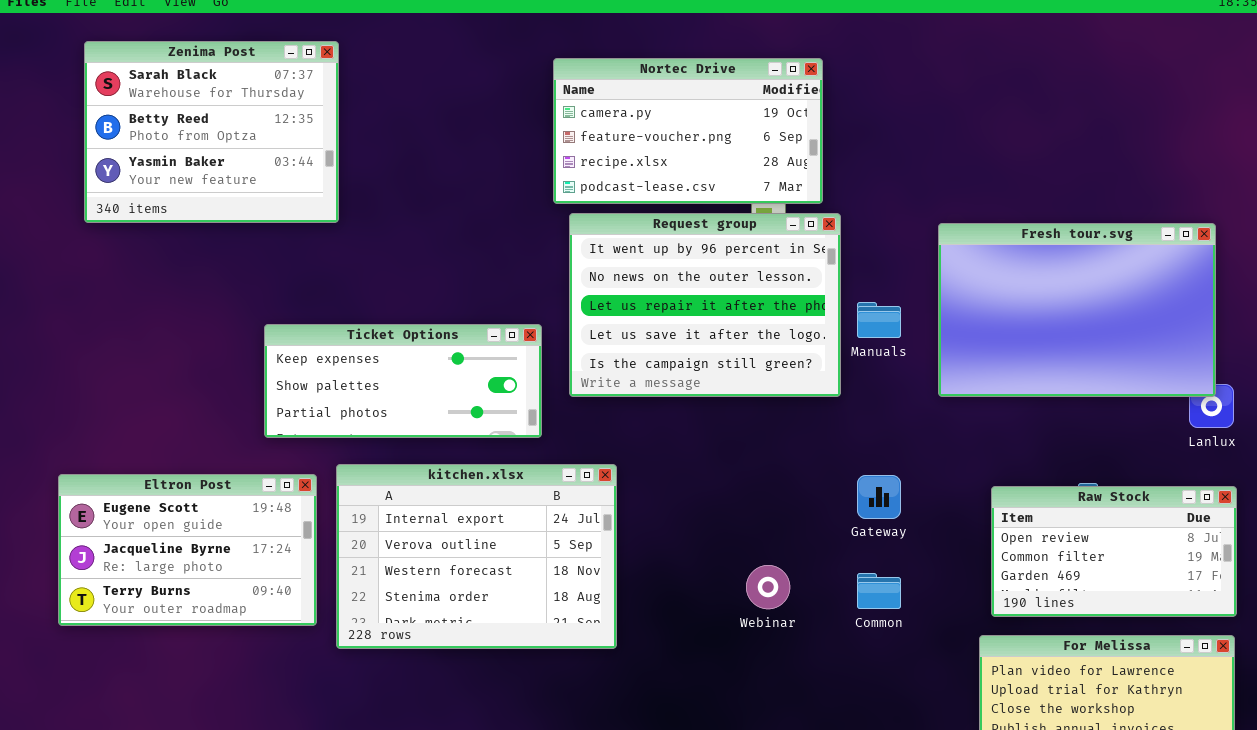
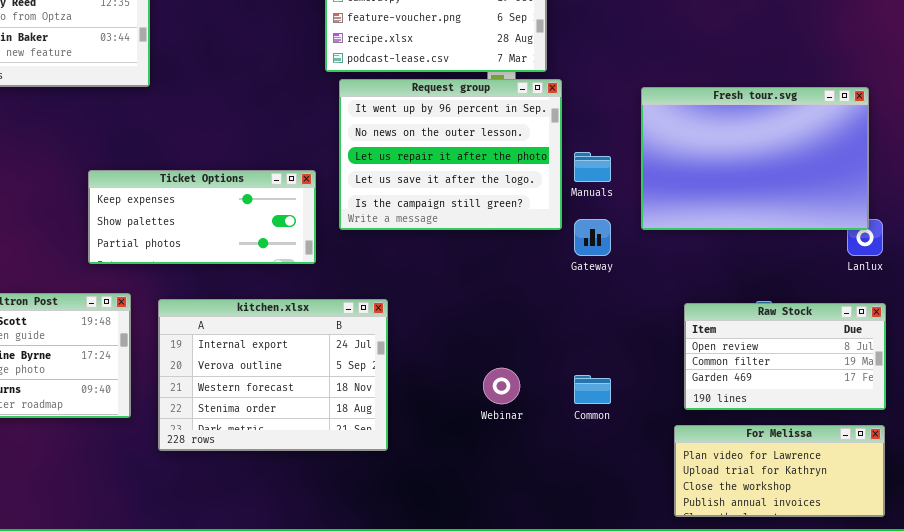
kitchen.xlsx: [336,464,617,649] -> [158,299,388,451], moved
Gateway: [857,475,901,519] -> [574,219,611,256], moved

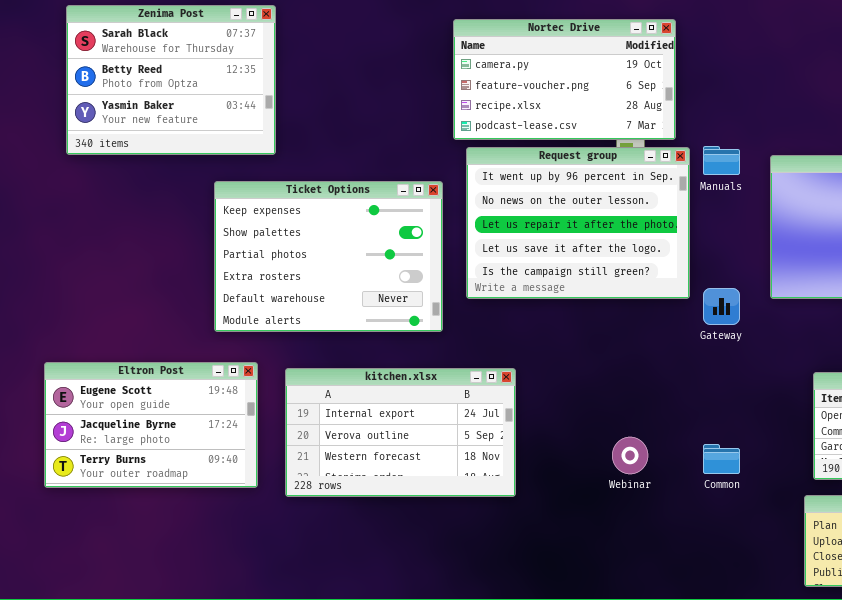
Manuals: [574,152,611,182] -> [703,146,740,175], moved
Ticket Options: [88,170,316,264] -> [214,181,443,332], resized
kitchen.xlsx: [158,299,388,451] -> [285,368,516,497], resized

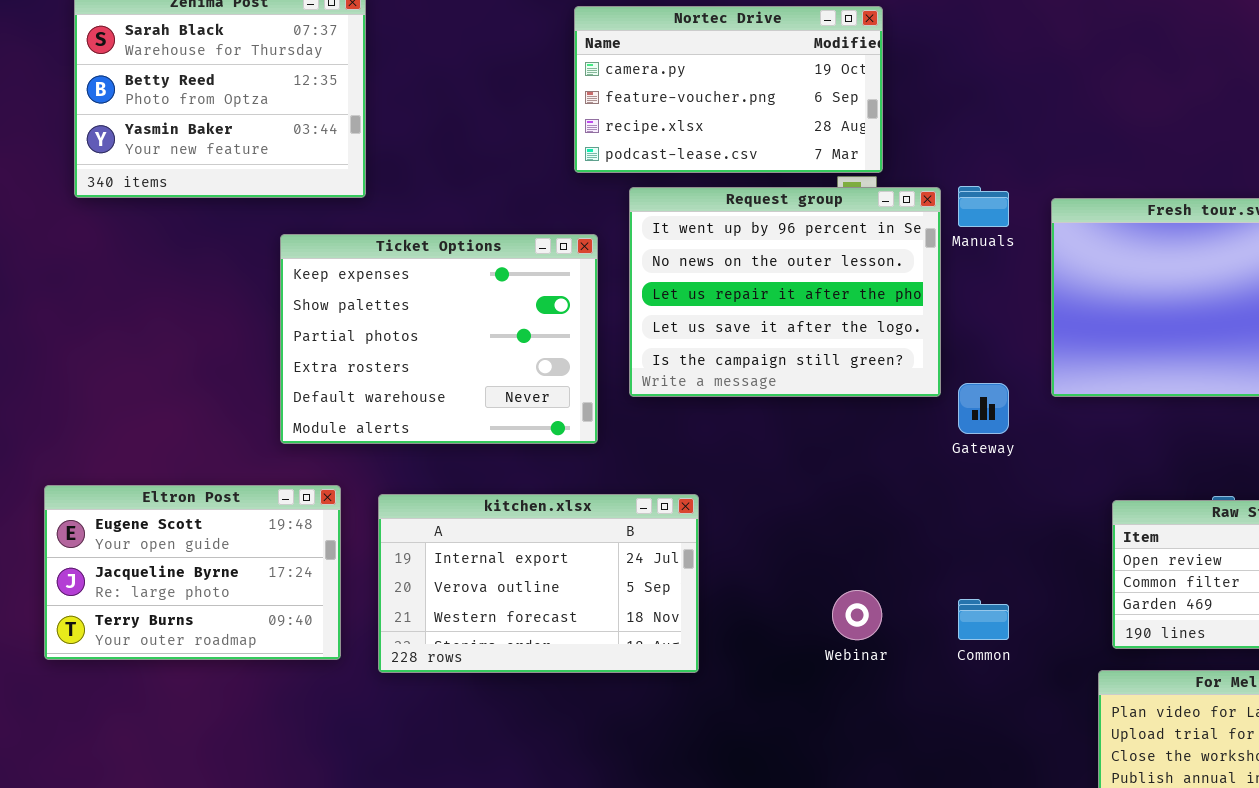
Nortec Drive: [453,19,676,140] -> [574,6,883,173], moved

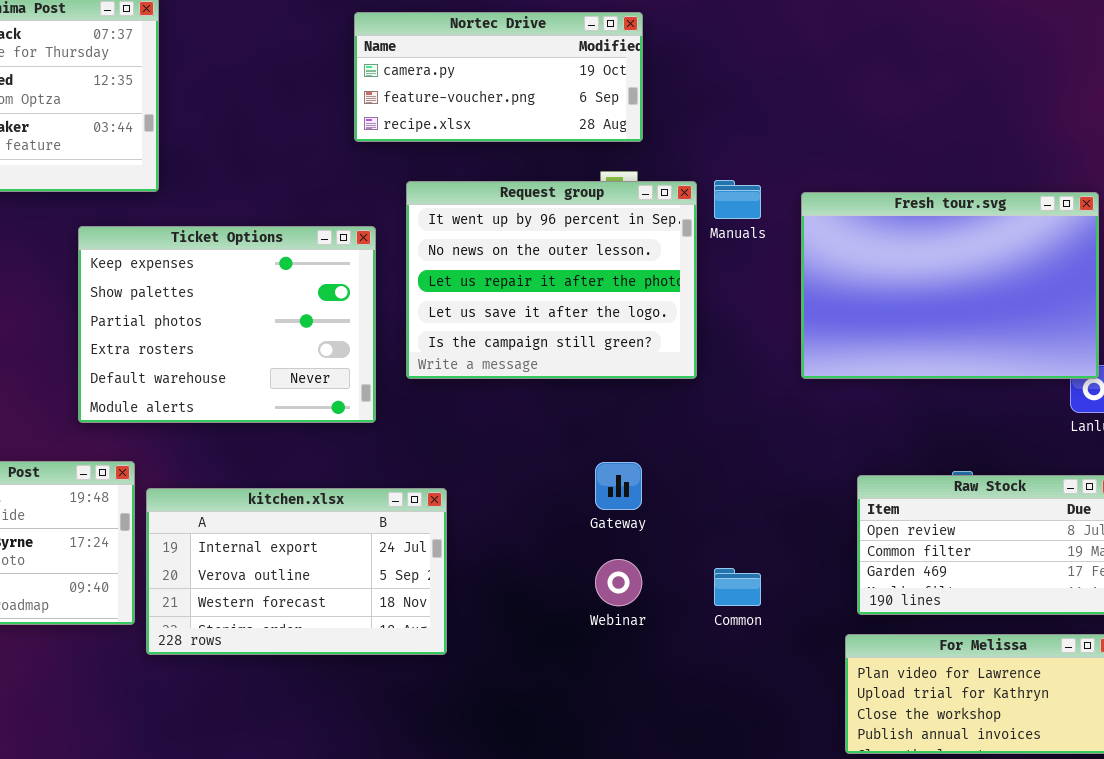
Nortec Drive: [574,6,883,173] -> [354,12,643,142], resized
Gateway: [958,383,1009,434] -> [595,462,642,510], moved
kitchen.xlsx: [378,494,699,673] -> [146,488,447,655], moved

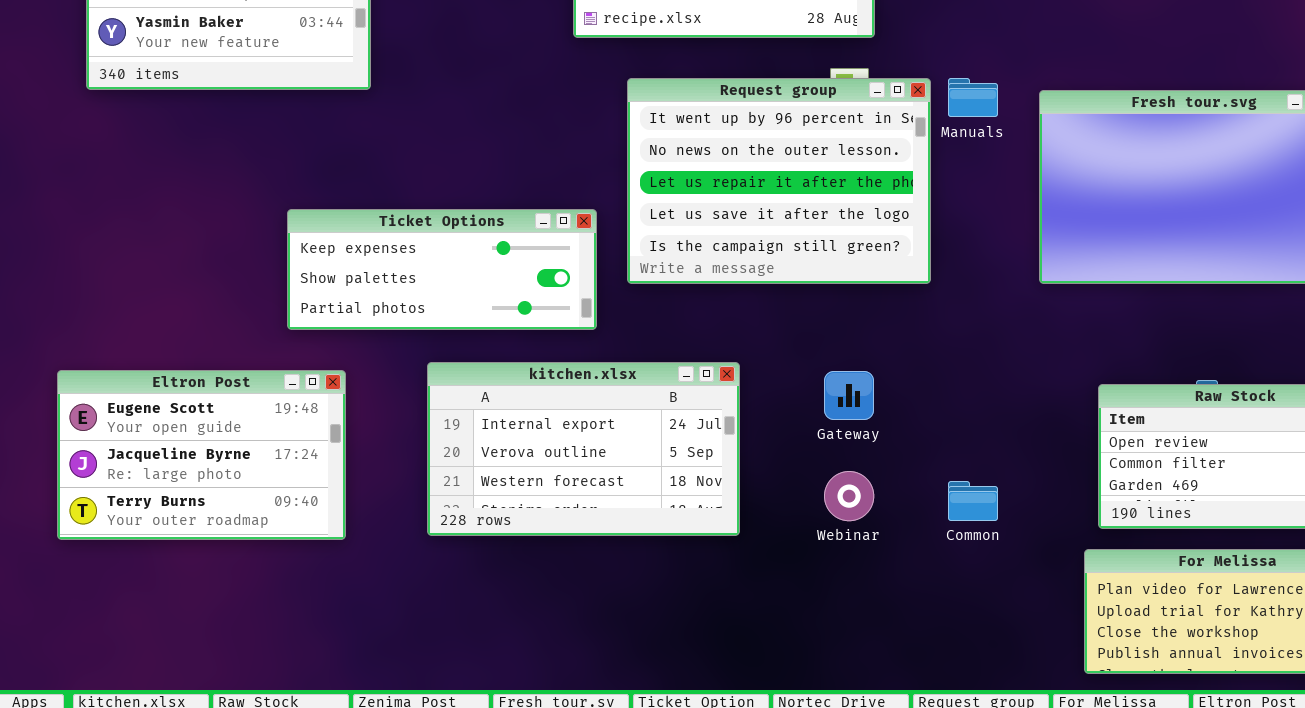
Ticket Options: [78,226,376,423] -> [287,209,597,330], resized
kitchen.xlsx: [146,488,447,655] -> [427,362,740,536], moved

